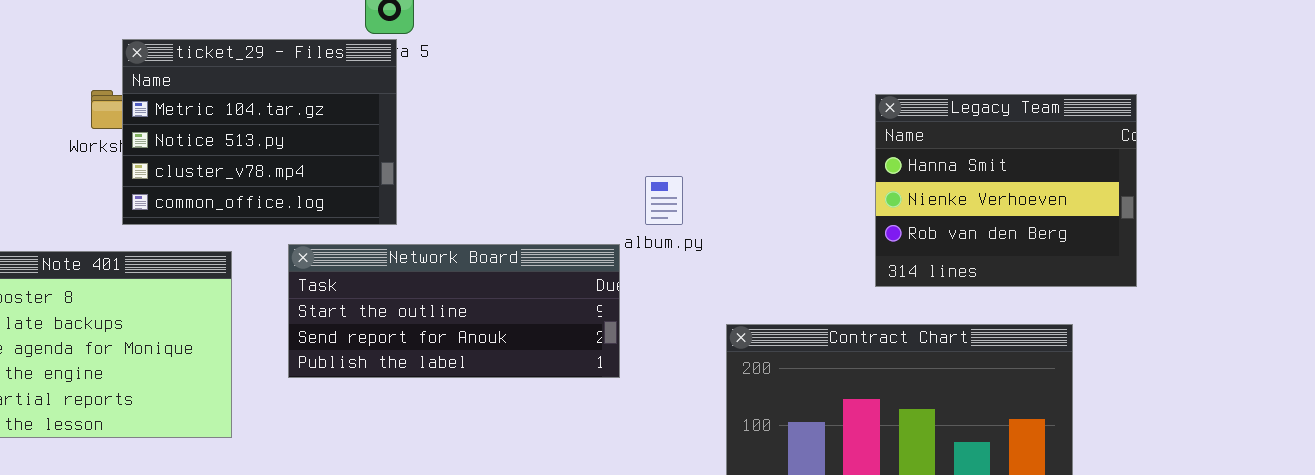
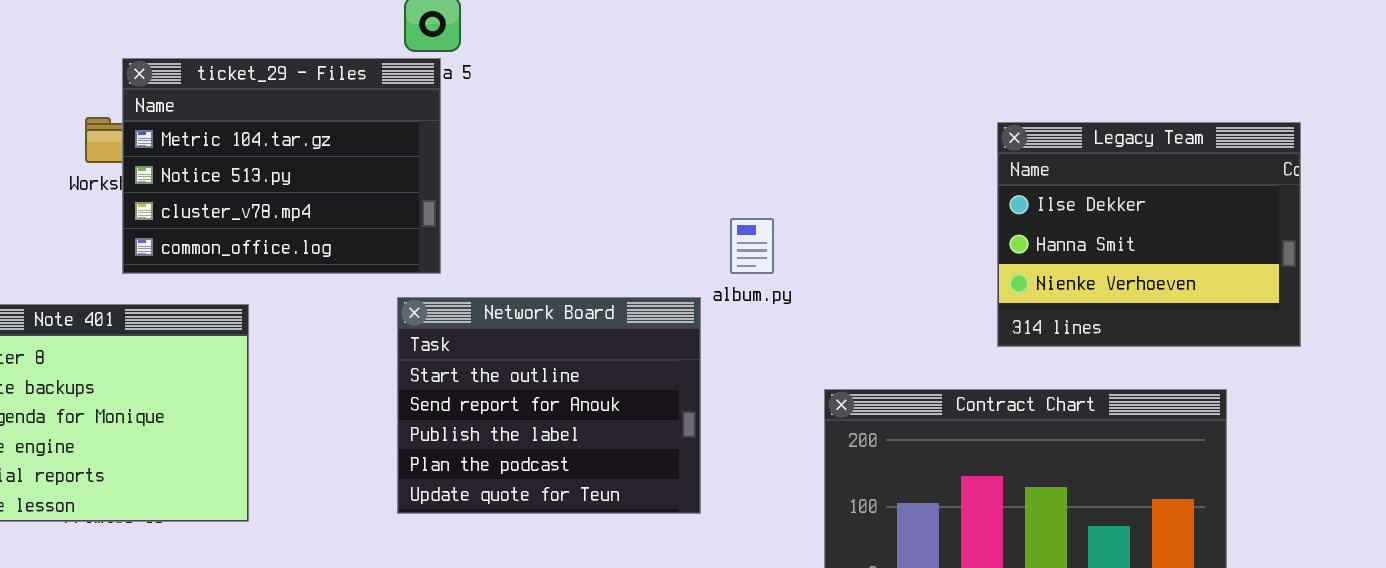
Legacy Team: [875,94,1137,287] -> [997,122,1301,347], scrolled up 1 row
Network Board: [288,244,620,378] -> [397,297,701,514], resized

